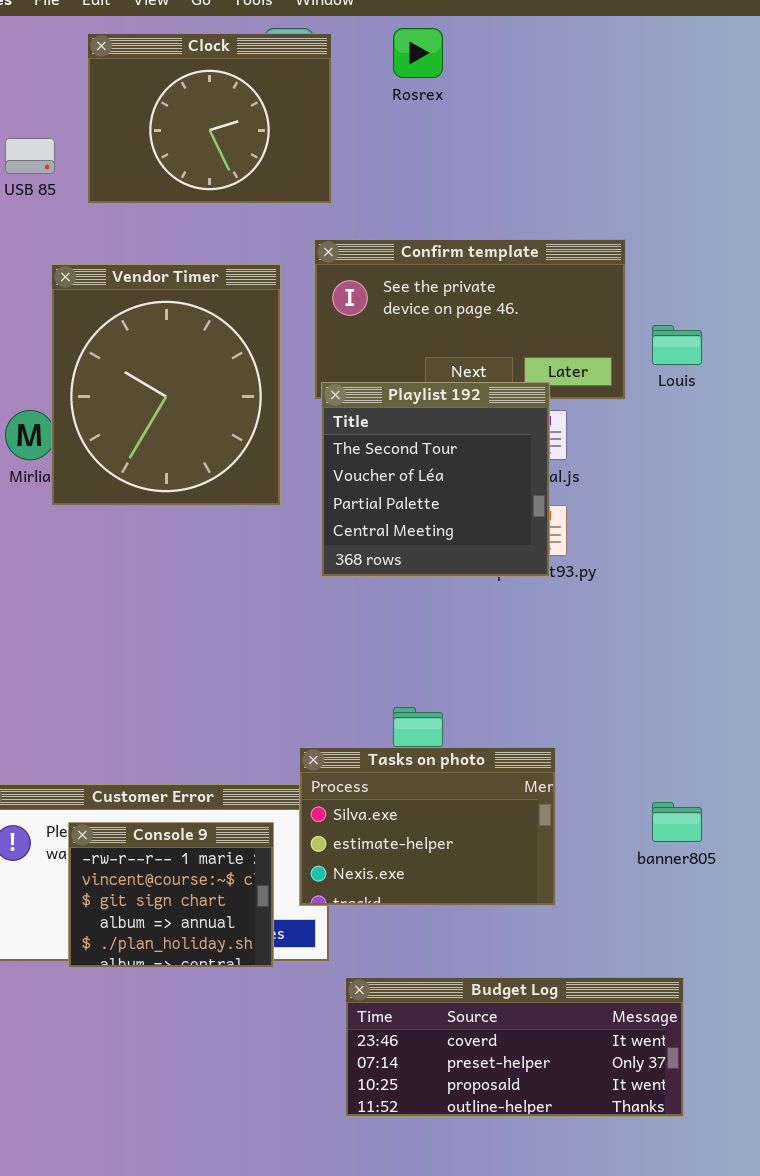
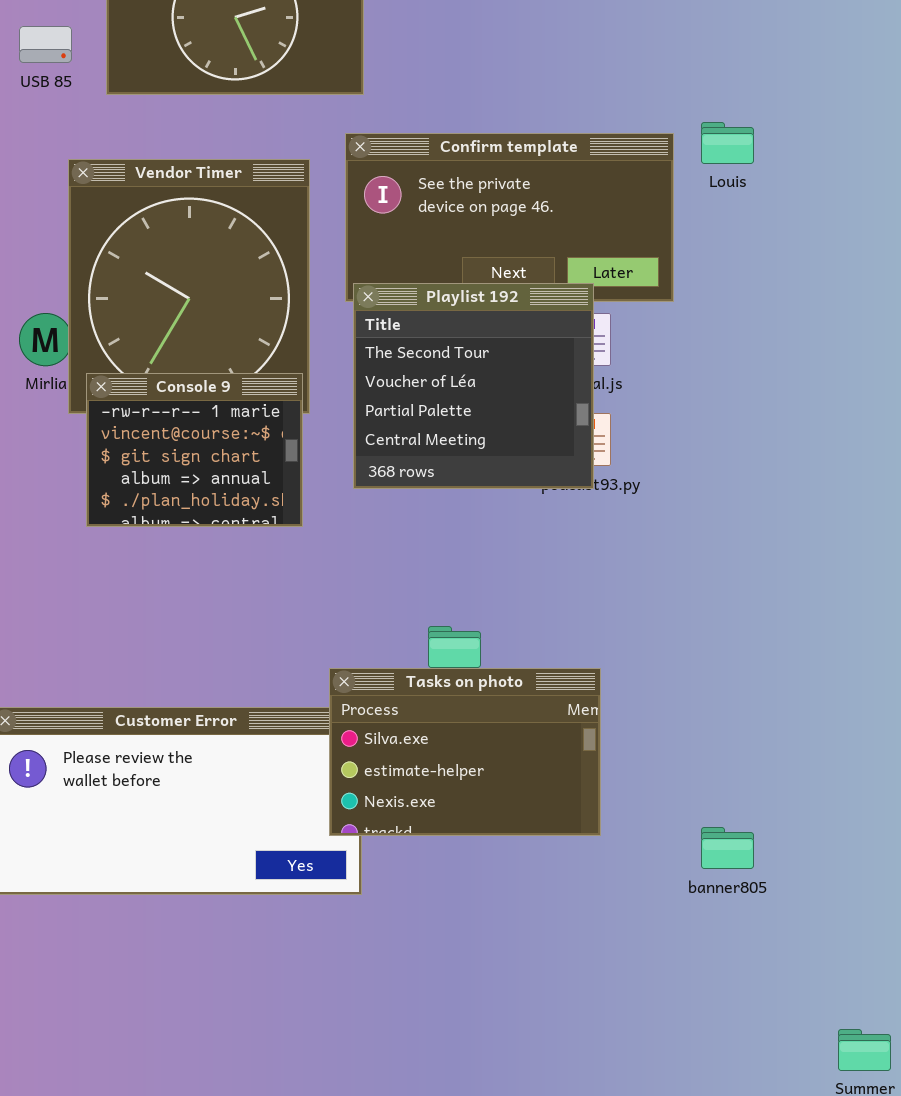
Louis: [652,325,702,365] -> [701,122,754,164], moved
banner805: [652,802,702,842] -> [701,827,754,869], moved
Console 9: [68,822,274,968] -> [86,373,303,527], moved
Budget Log: [345,977,684,1117] -> none, closed

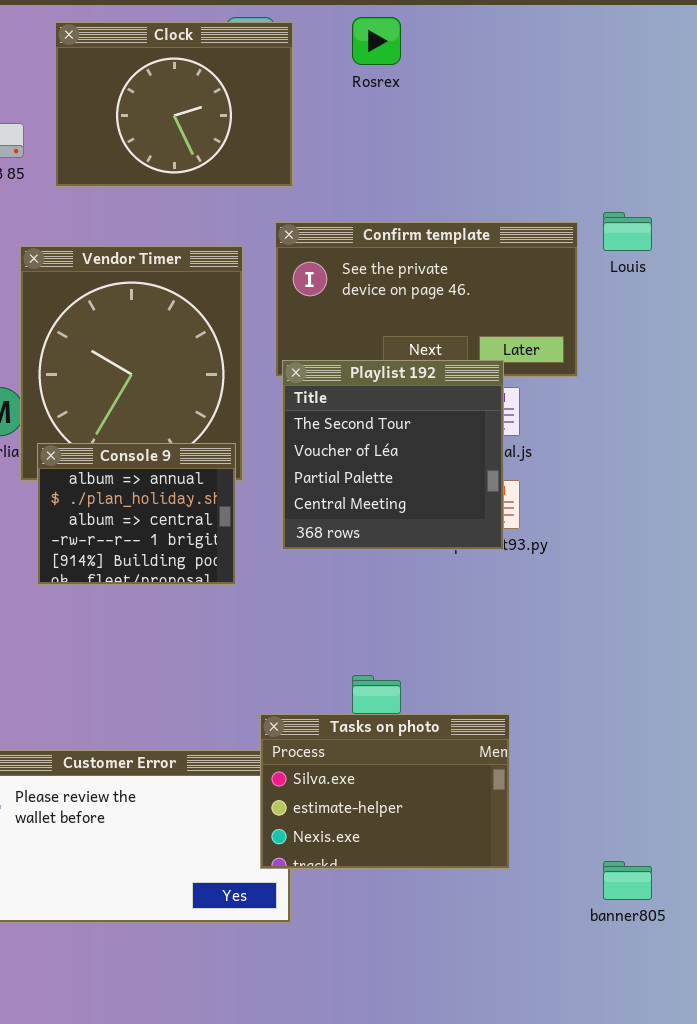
Console 9: [86,373,303,527] -> [37,443,236,585], scrolled down 3 rows

